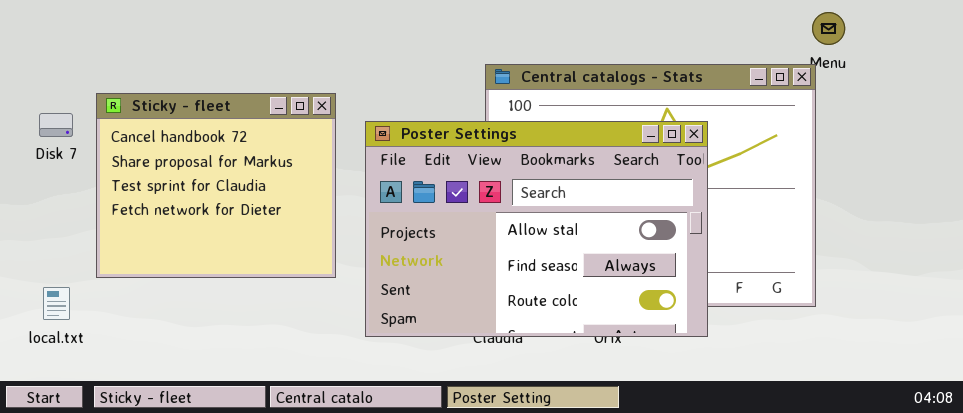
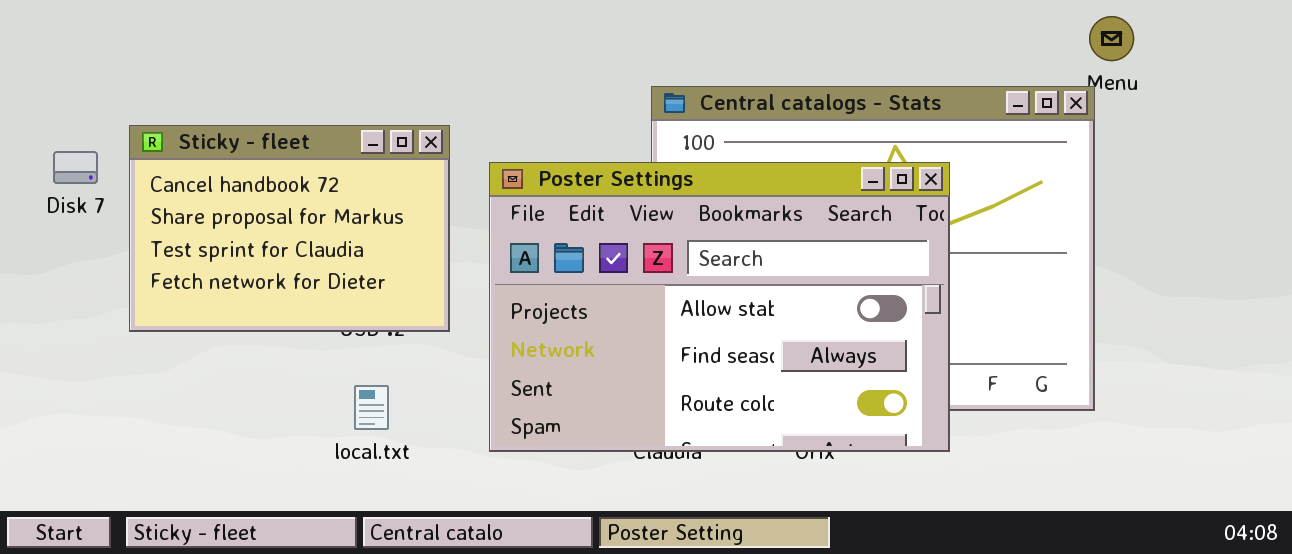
Sticky - fleet: [96,93,336,278] -> [129,125,450,332], resized
local.txt: [43,287,70,320] -> [354,385,389,430], moved

